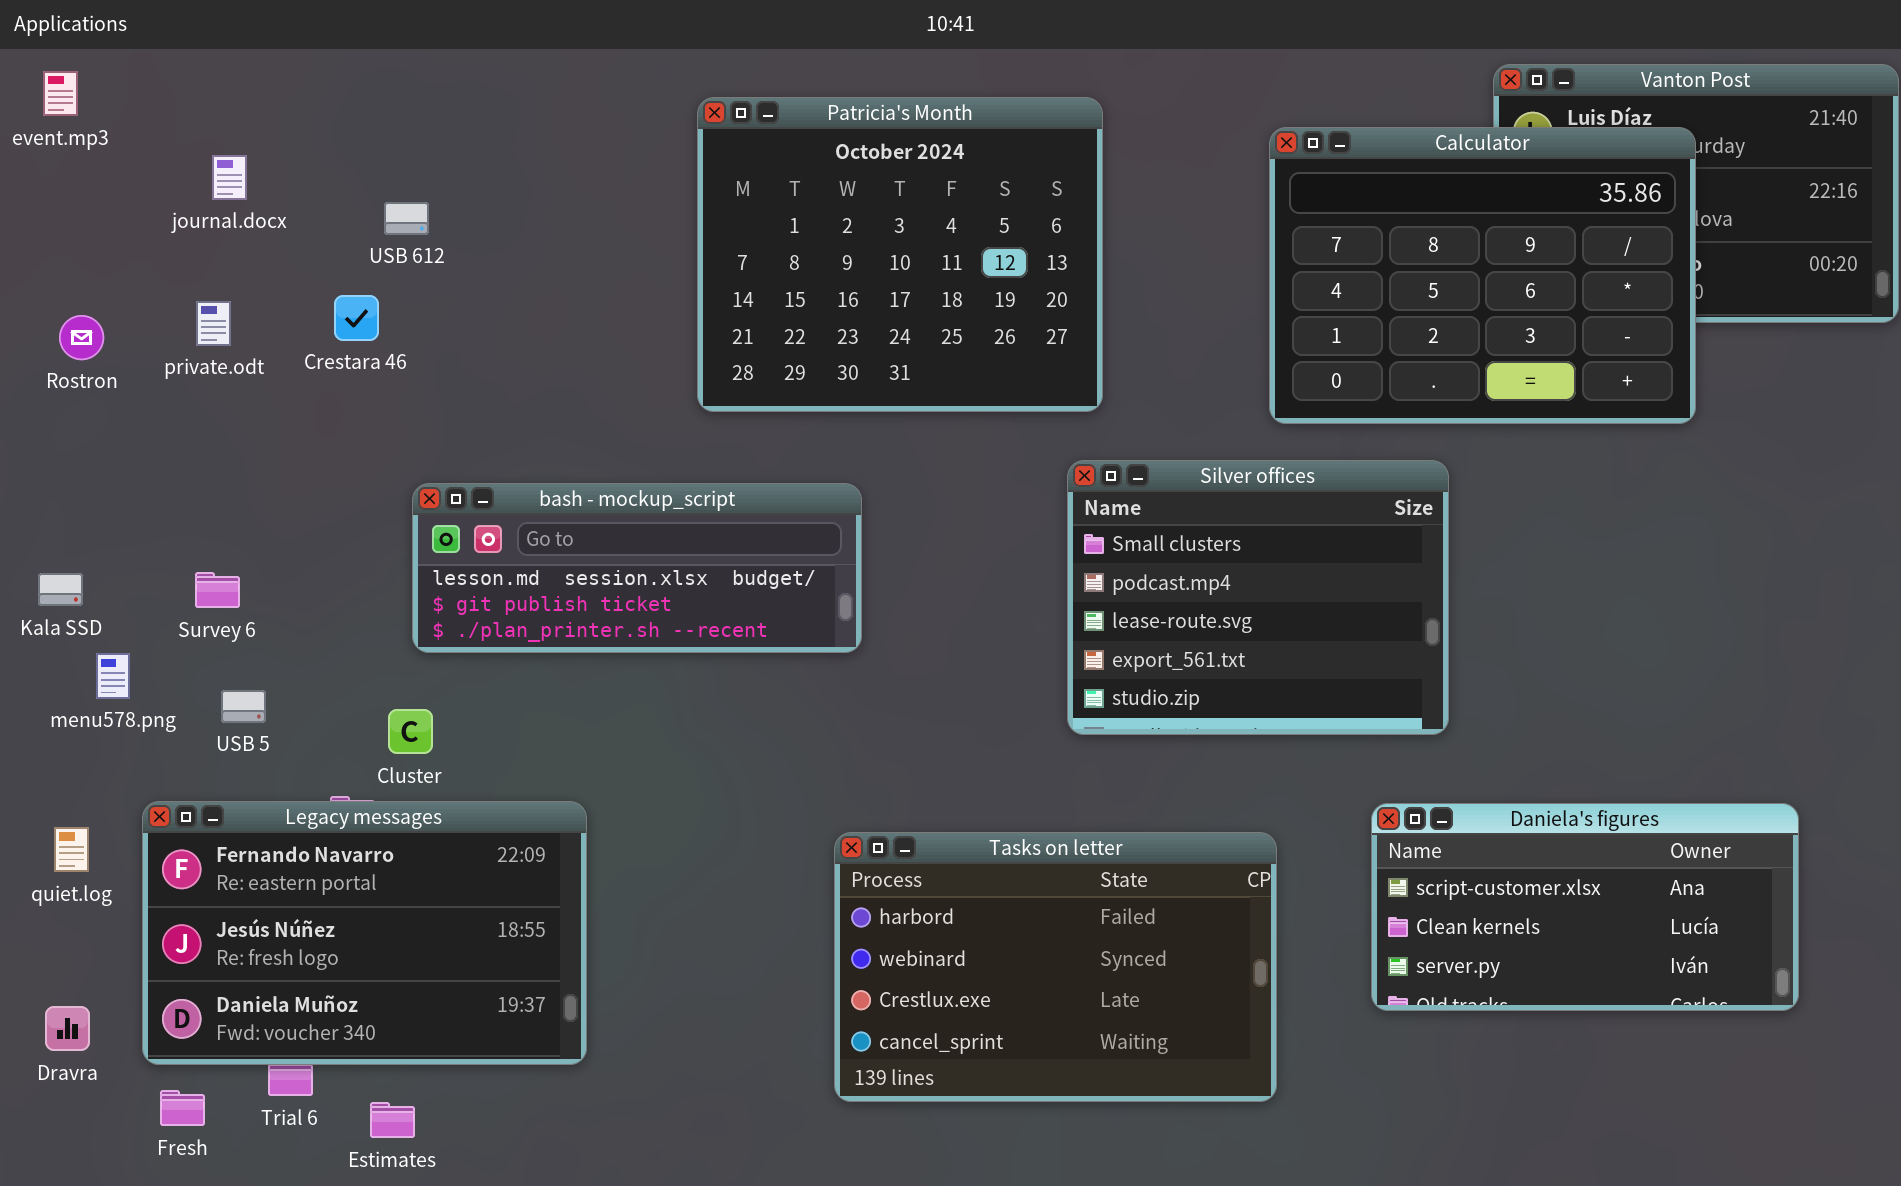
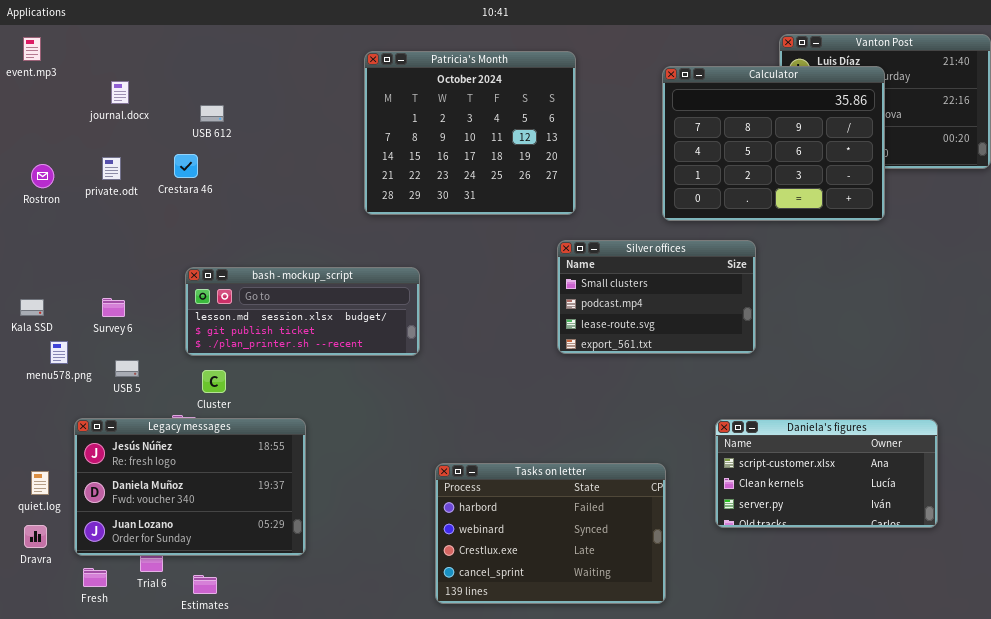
Silver offices: [1067,460,1449,735] -> [557,240,756,354], resized
bash - mockup_script: [412,483,862,653] -> [185,267,420,356], moved
Legacy messages: [142,801,587,1065] -> [74,418,306,556], scrolled down 1 row
quiet.log: [54,827,89,872] -> [31,471,49,495], moved
Tasks on letter: [834,832,1277,1102] -> [435,463,666,604], moved

